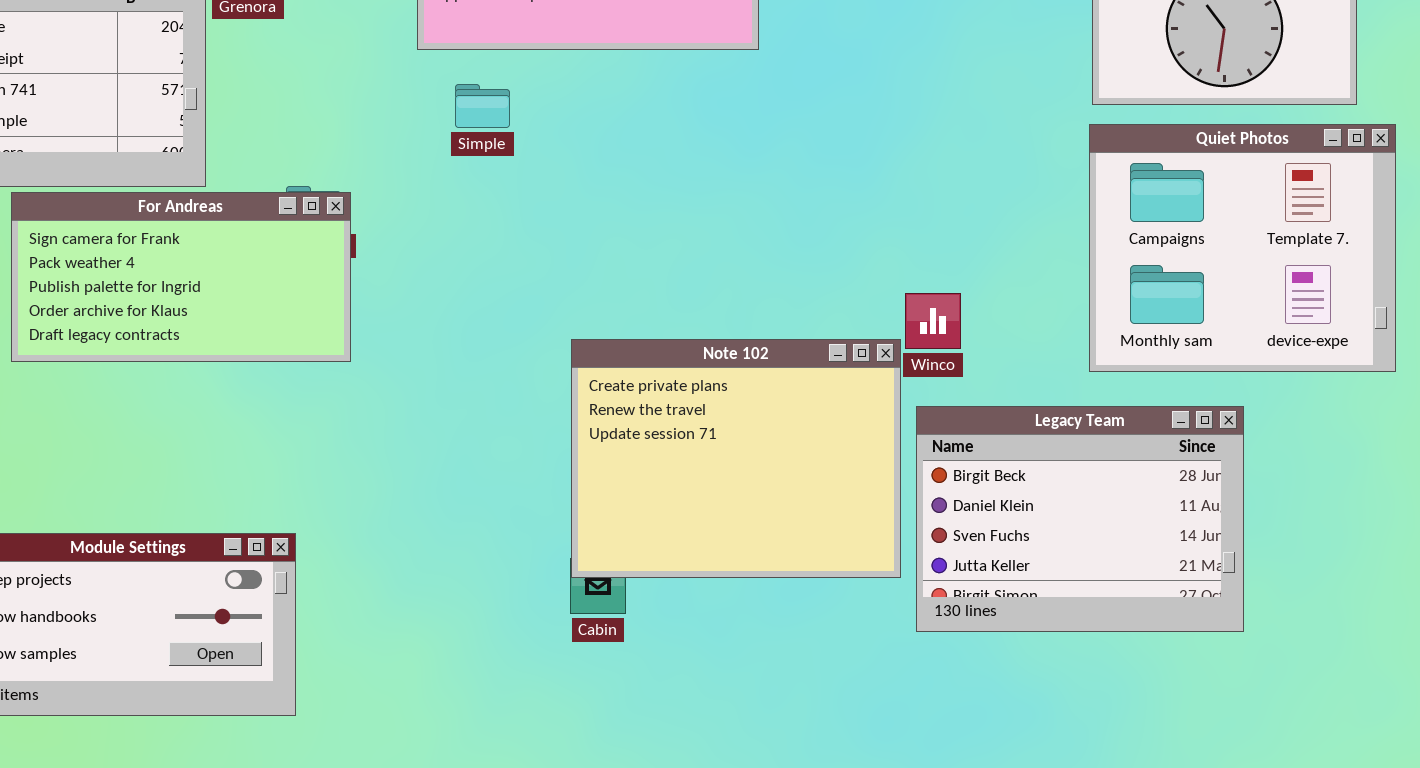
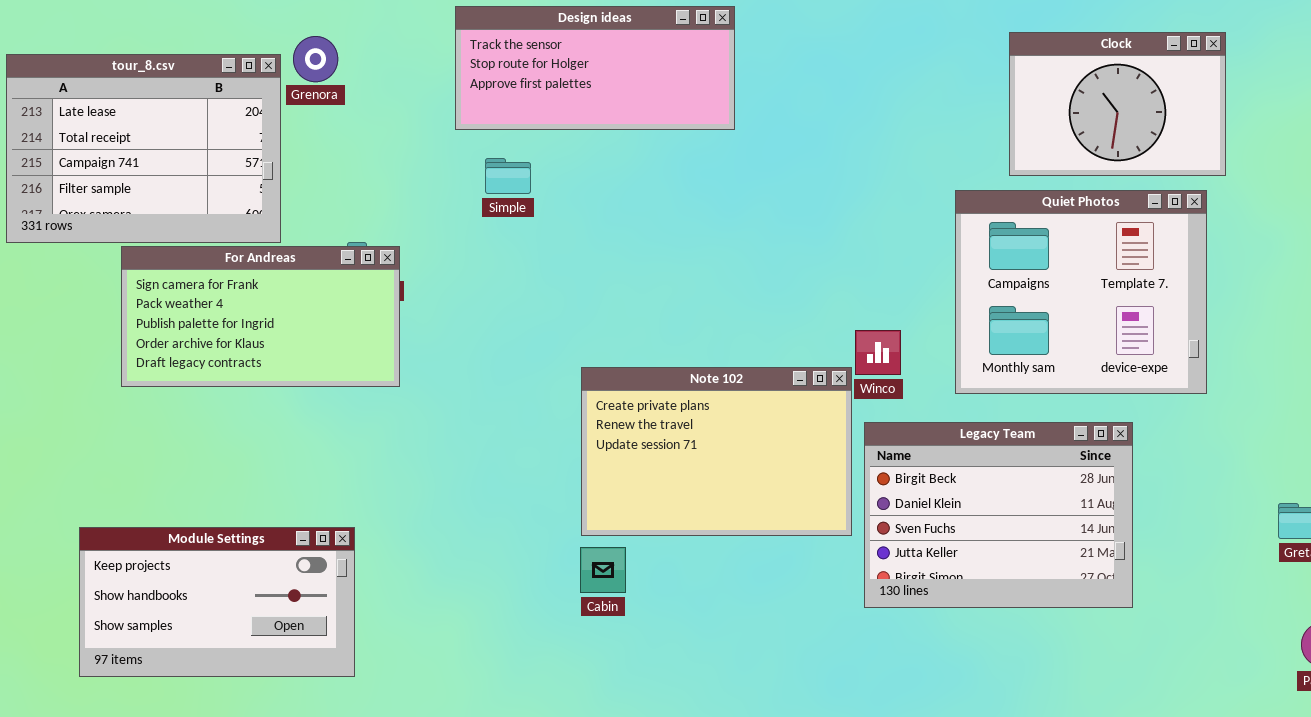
Quiet Photos: [1089,124,1396,372] -> [955,190,1207,394], moved
Note 102: [571,339,901,578] -> [581,367,852,536], resized

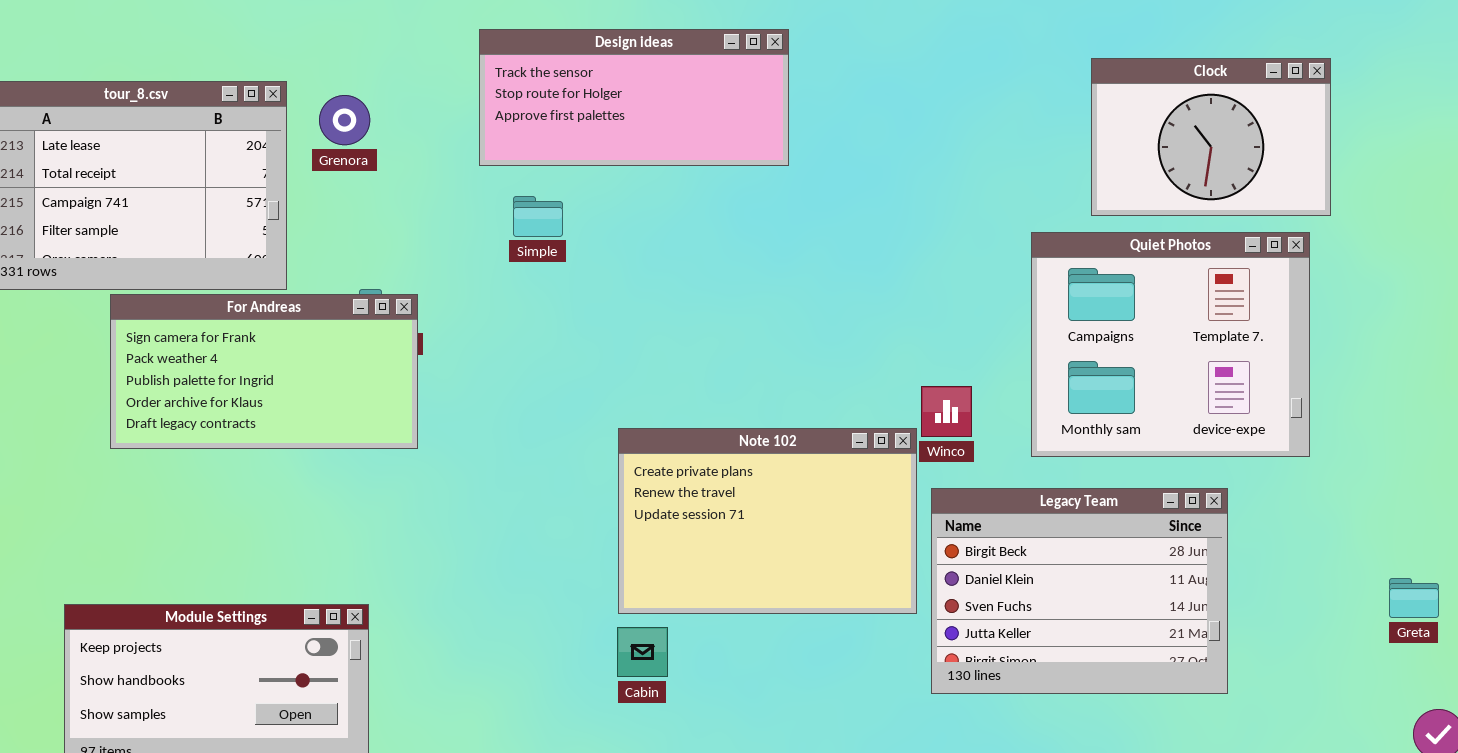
Grenora: [293,36,338,82] -> [319,95,370,145], moved

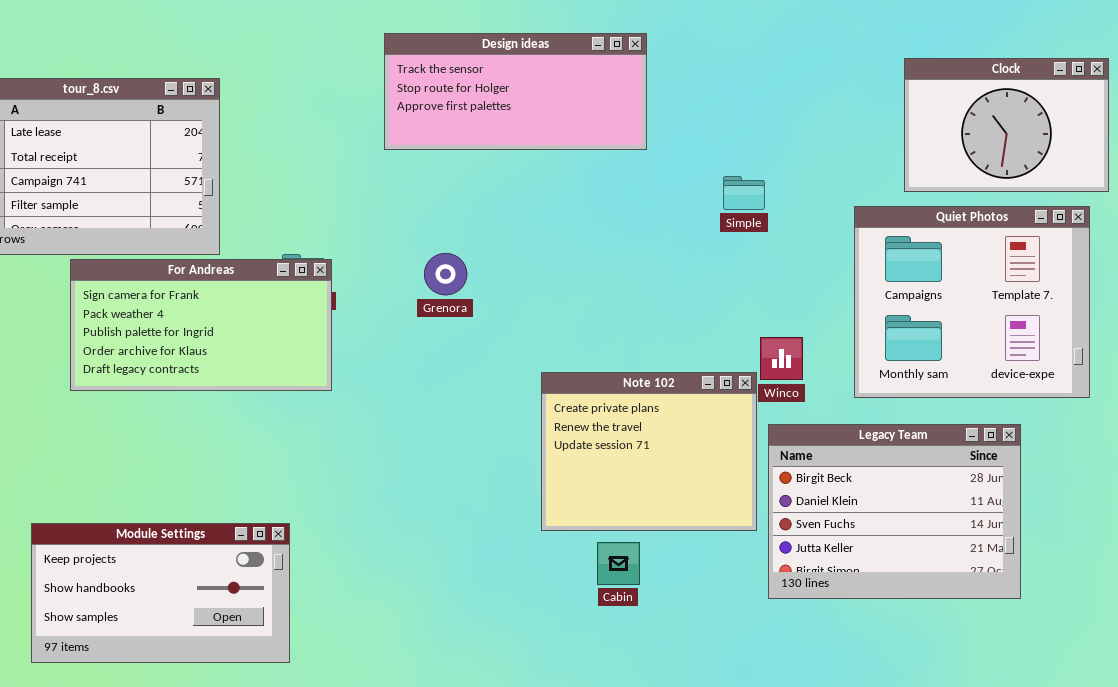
Grenora: [319,95,370,145] -> [424,253,467,295], moved
Simple: [513,196,563,237] -> [723,176,765,210], moved
Note 102: [618,428,917,614] -> [541,372,757,531], resized
Cabin: [617,627,668,677] -> [597,542,640,585], moved

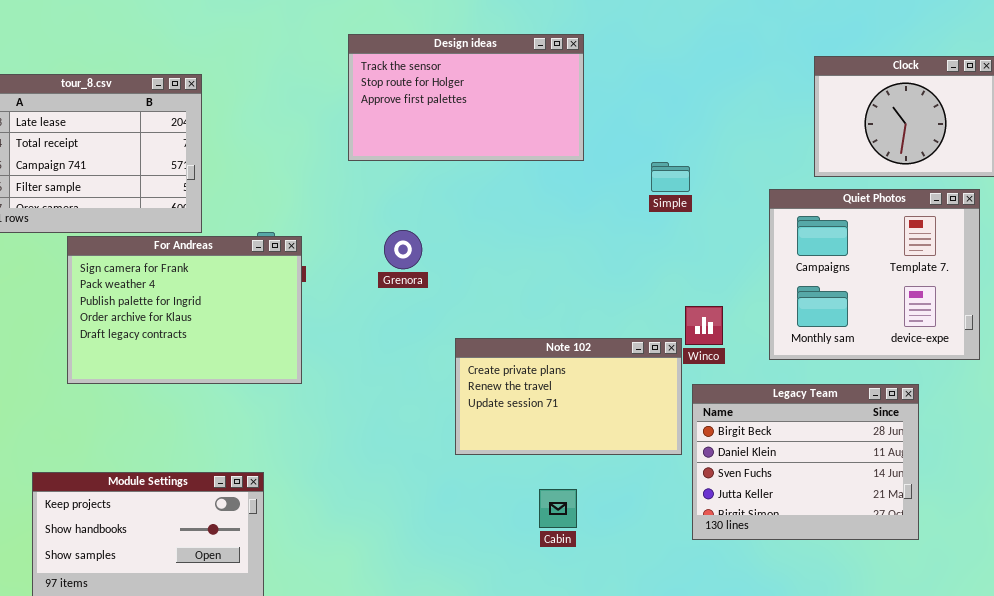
Design ideas: [384,33,647,150] -> [348,34,584,161], resized
For Andreas: [70,259,332,391] -> [67,236,302,384], resized
Note 102: [541,372,757,531] -> [455,338,682,455], resized

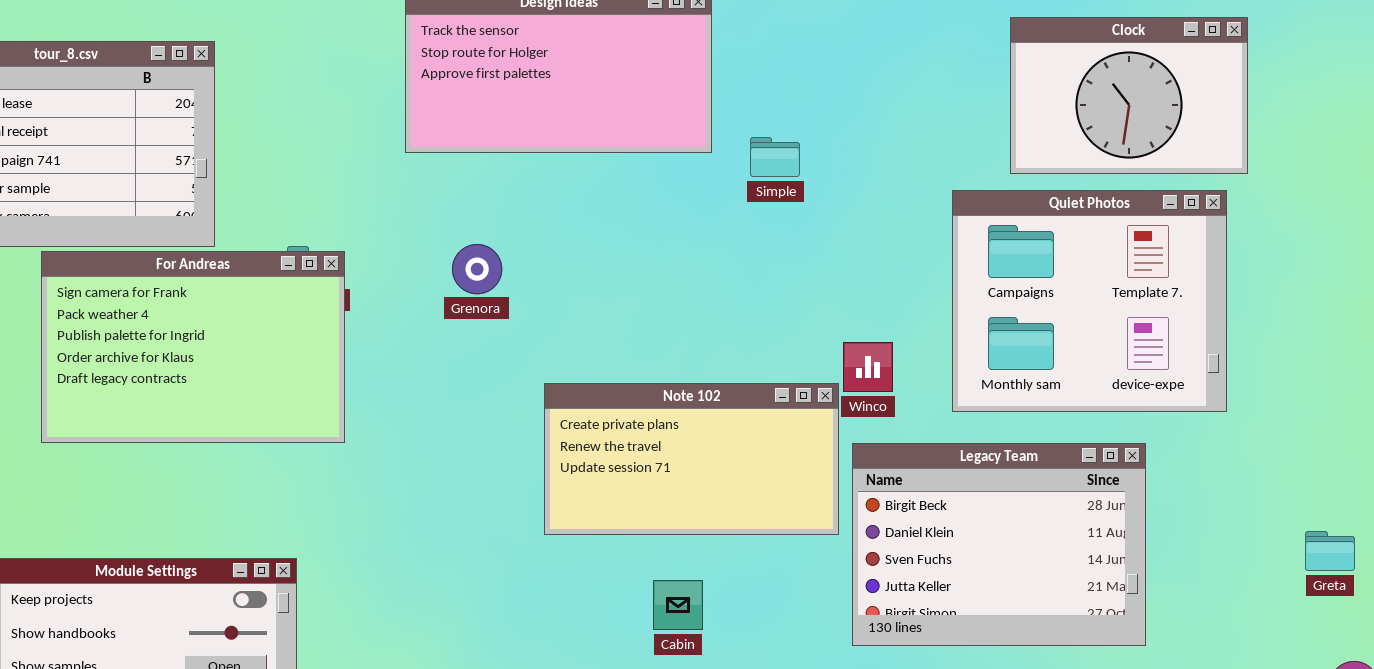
Simple: [651,162,690,192] -> [750,137,800,177], moved

